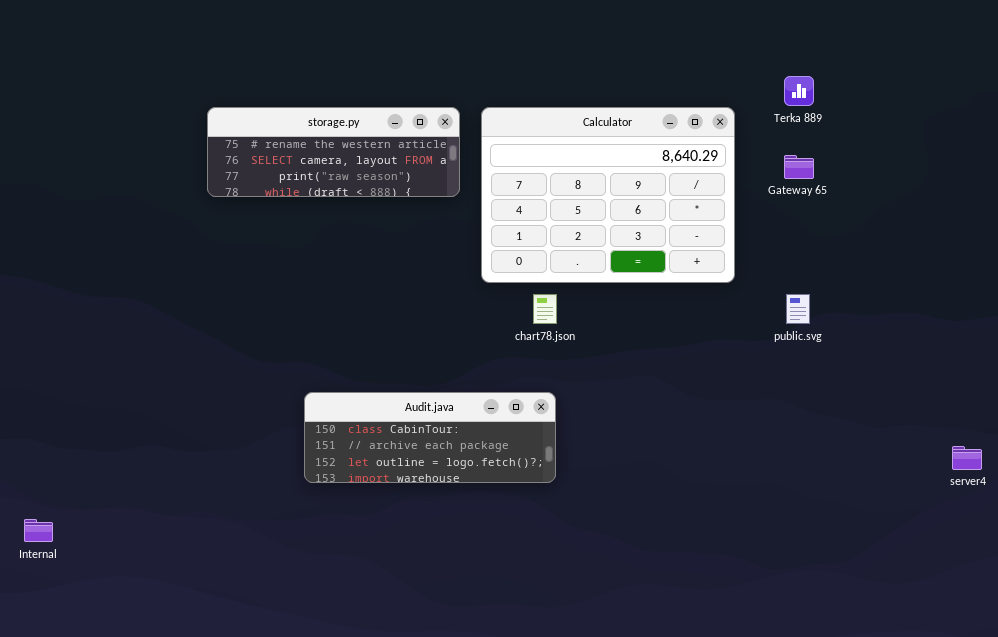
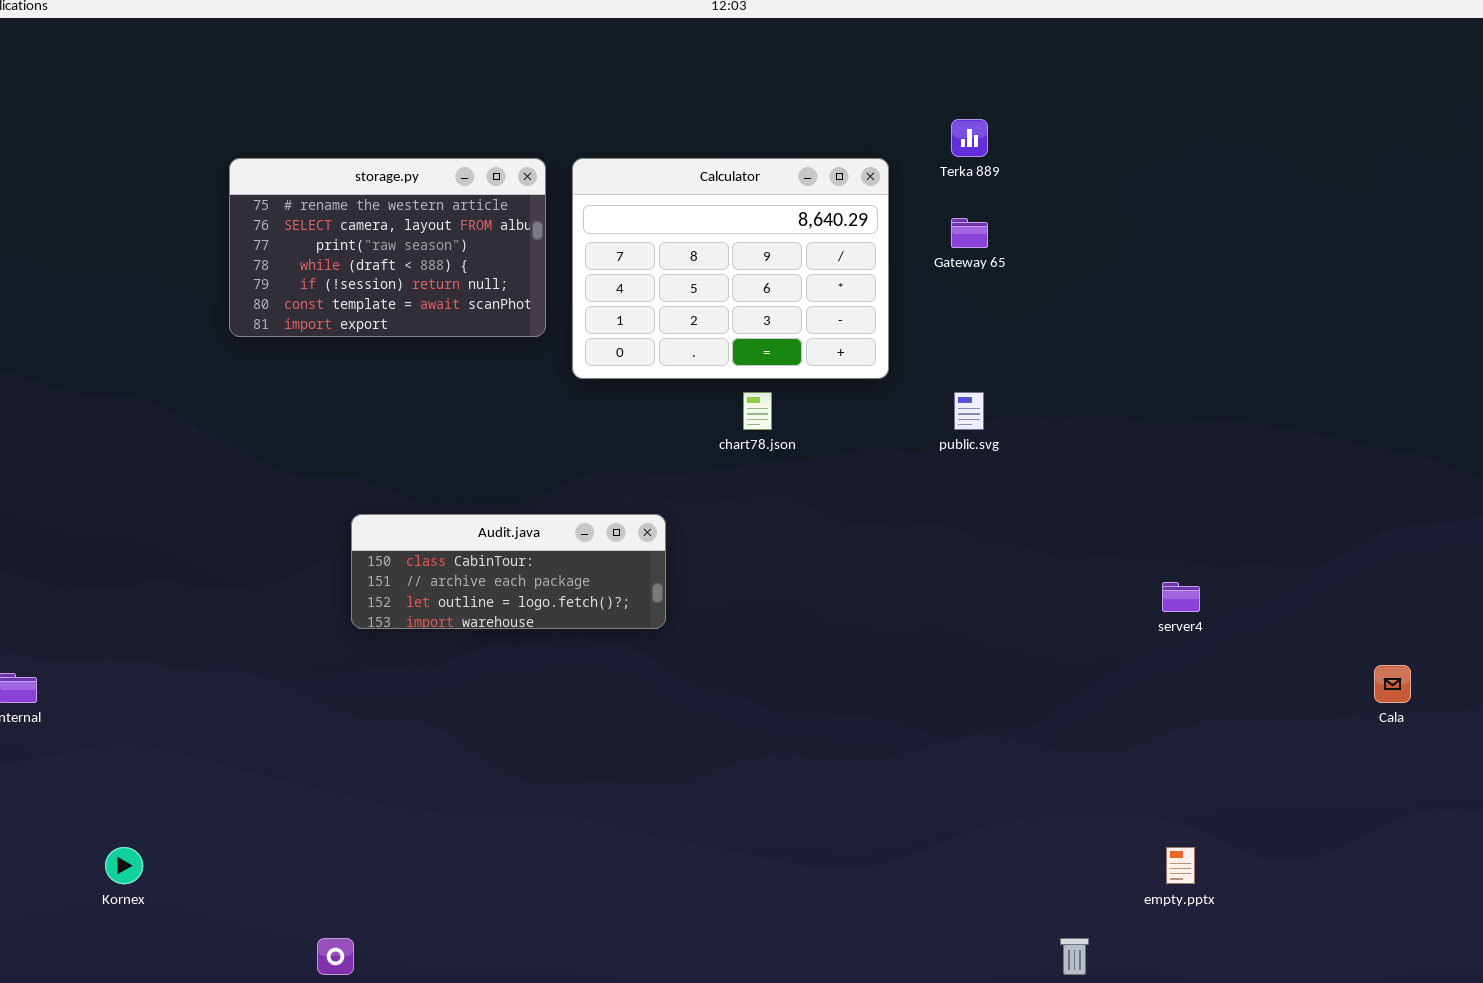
storage.py: [207,107,460,197] -> [229,158,546,337], resized
chart78.json: [533,294,557,324] -> [743,392,772,430], moved

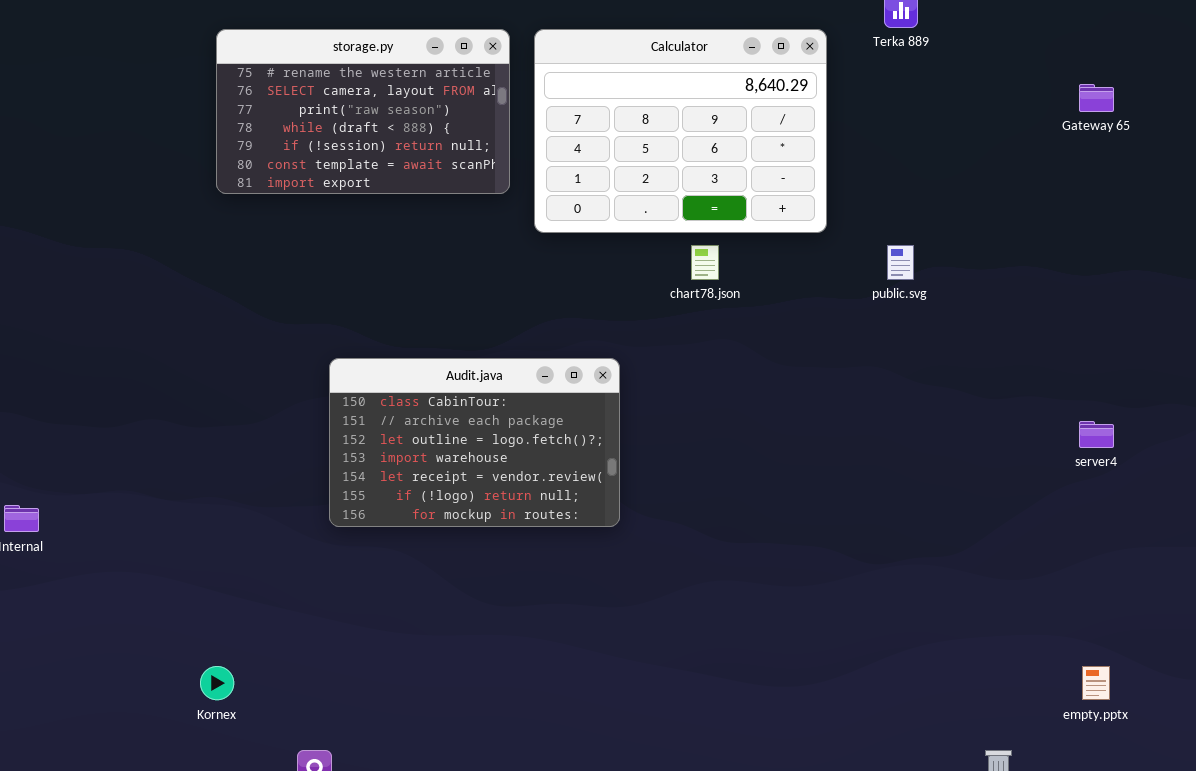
Gateway 65: [951,218,988,248] -> [1079,84,1114,112], moved
Audit.java: [351,514,666,629] -> [329,358,620,527], resized
Kornex: [105,847,143,884] -> [200,666,234,700], moved

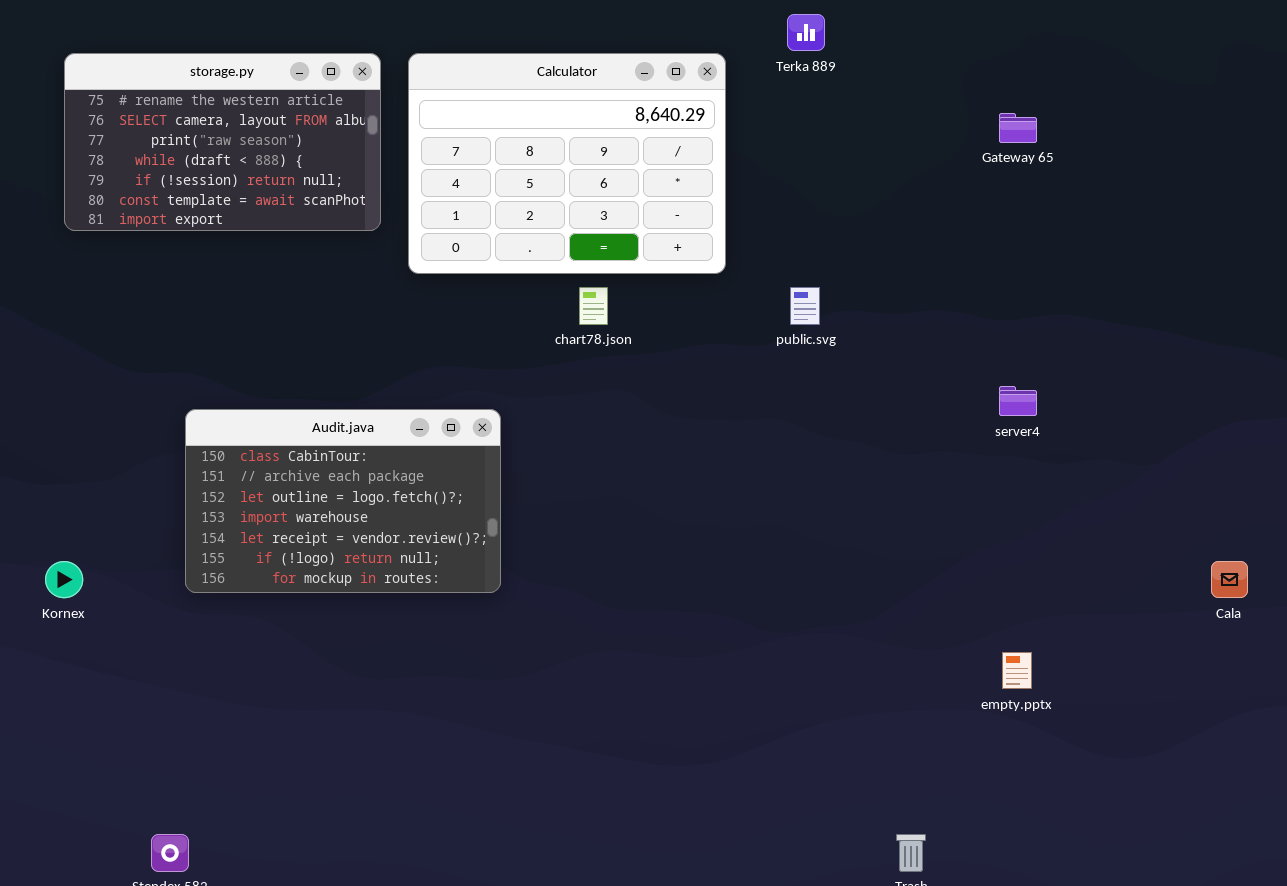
server4: [1079,421,1114,448] -> [999,386,1037,416], moved
Kornex: [200,666,234,700] -> [45,561,83,598], moved
empty.pptx: [1082,666,1110,700] -> [1002,652,1032,689], moved

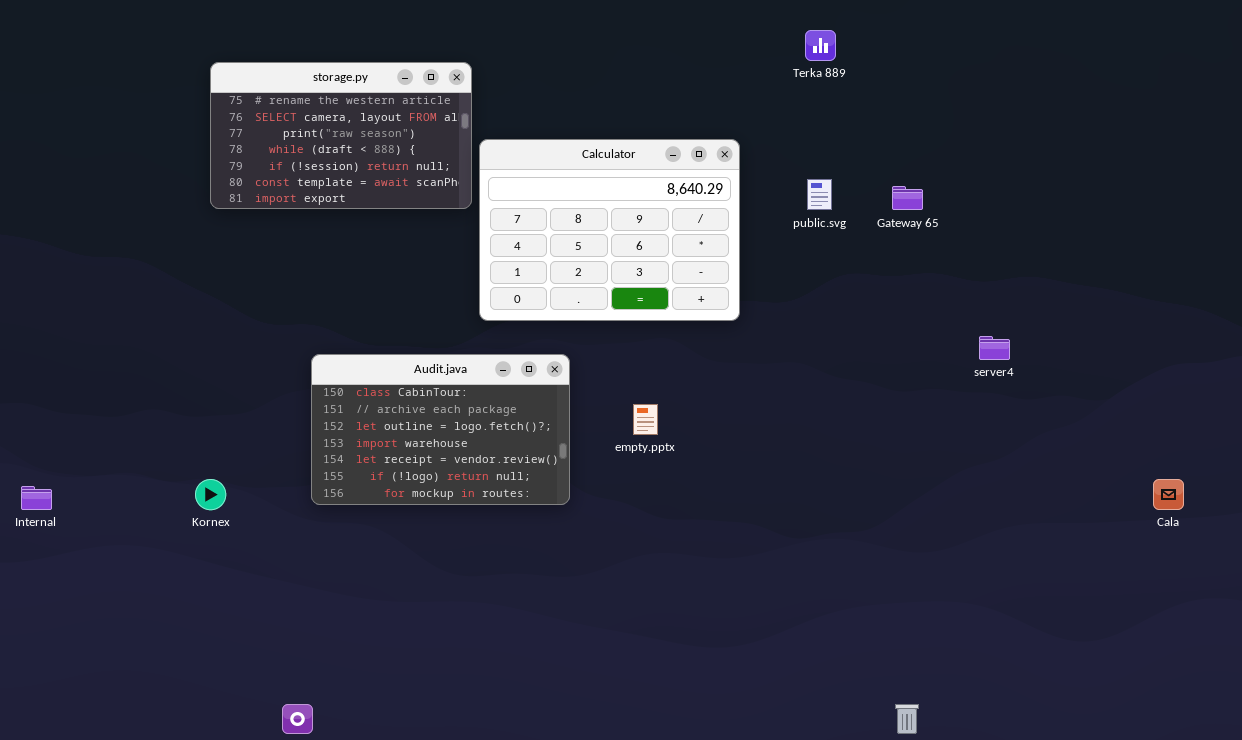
Calculator: [408,53,726,274] -> [479,139,740,321], moved
Gateway 65: [999,113,1037,143] -> [892,186,923,210], moved
public.svg: [790,287,820,325] -> [807,179,832,210], moved
empty.pptx: [1002,652,1032,689] -> [633,404,658,435], moved

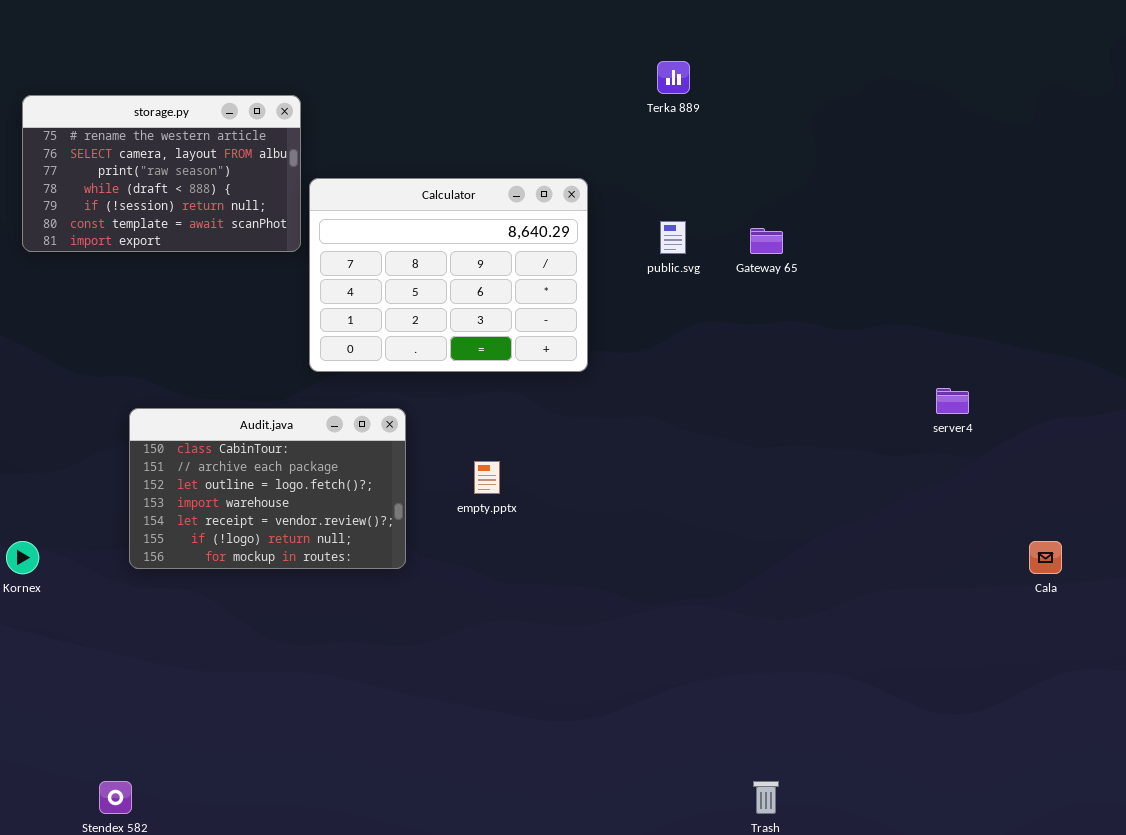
server4: [979,336,1010,360] -> [936,388,969,414], moved

